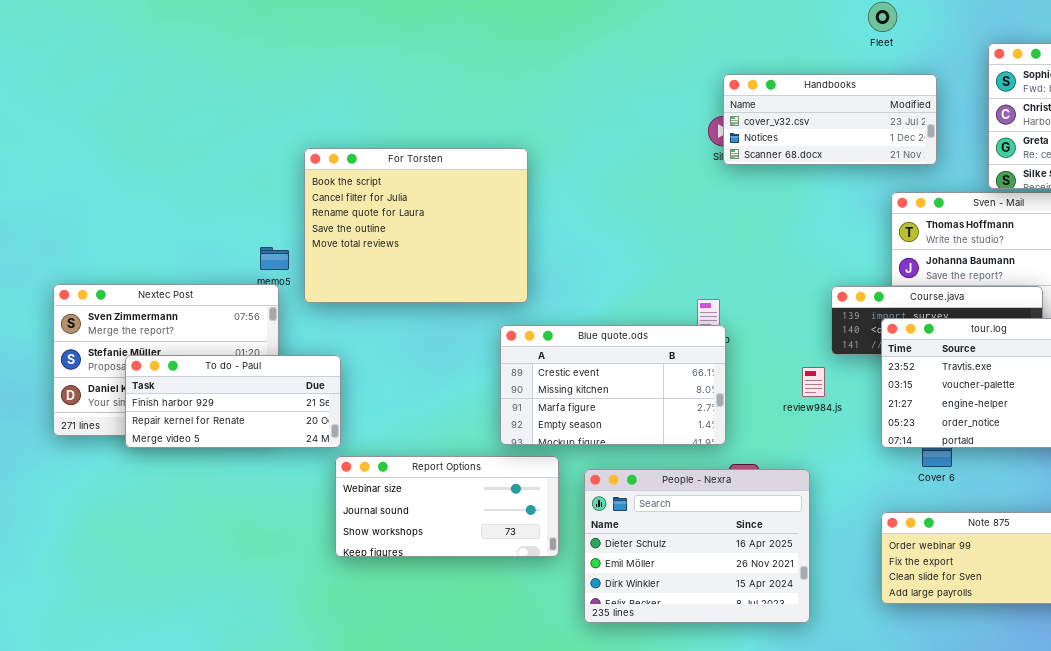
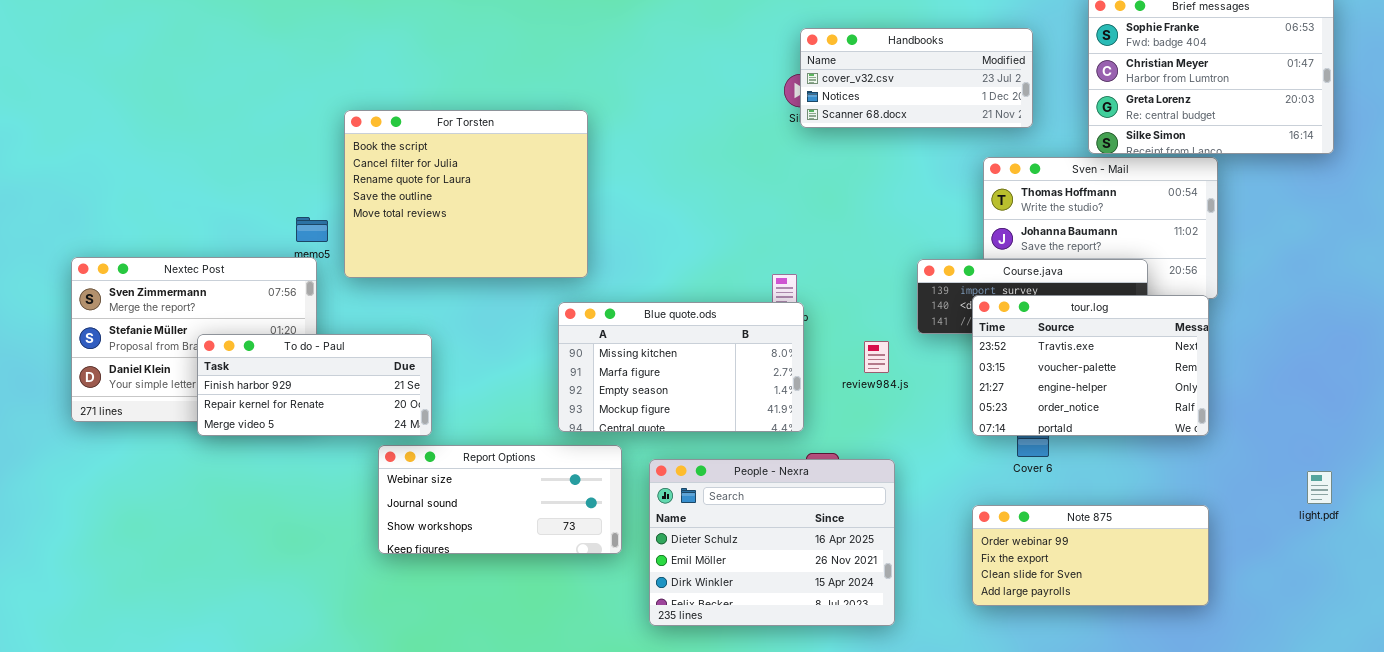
Blue quote.ods: [500,325,726,445] -> [558,302,804,432], scrolled down 1 row
To do - Paul: [125,355,341,448] -> [197,334,432,436], moved
review984.js: [802,367,825,397] -> [864,341,889,373], moved

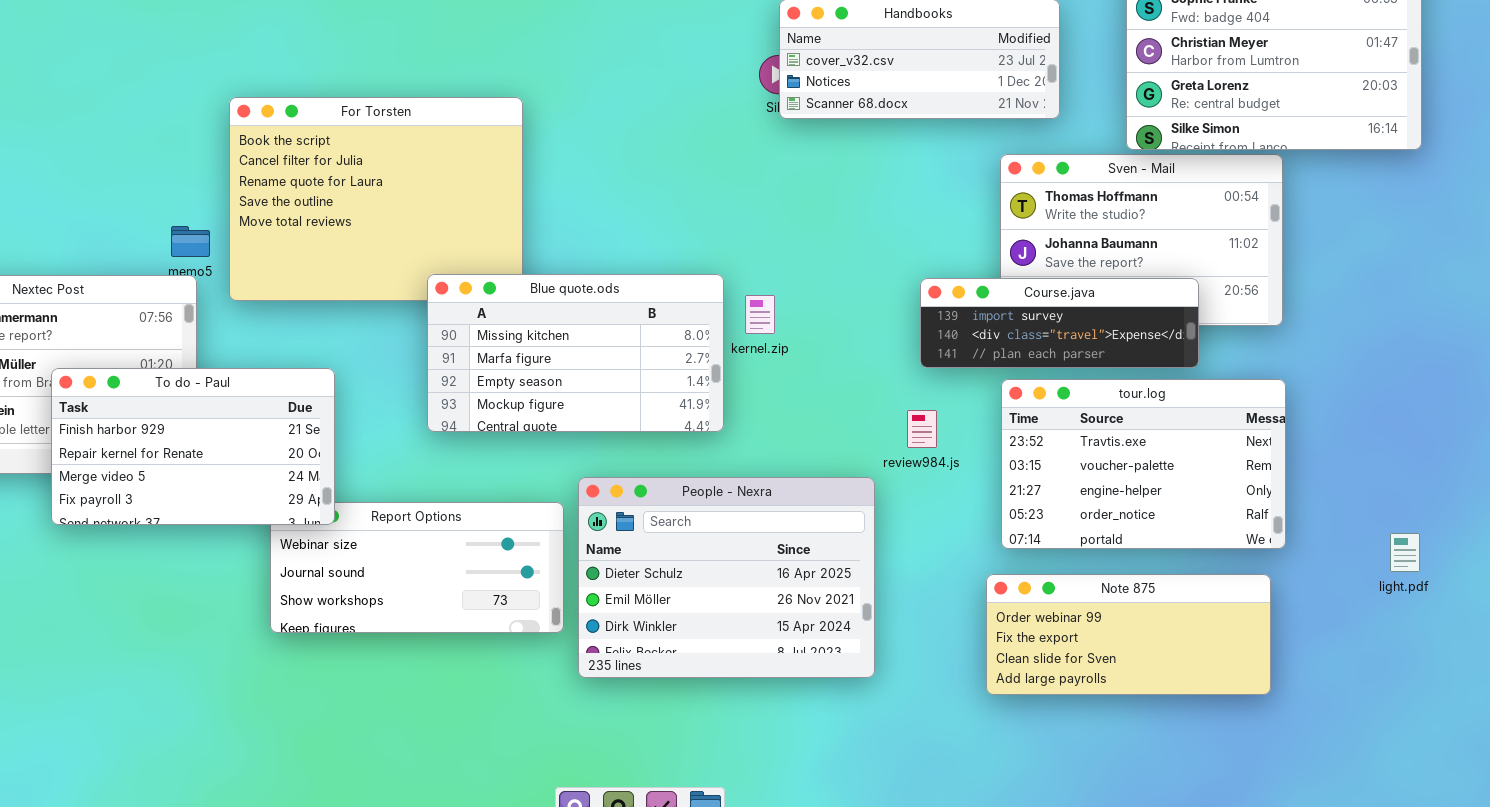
tour.log: [972,295,1209,436] -> [1001,379,1286,549], moved
Blue quote.ods: [558,302,804,432] -> [427,274,724,432], moved
To do - Paul: [197,334,432,436] -> [51,368,335,525], resized
review984.js: [864,341,889,373] -> [907,410,937,448], moved
People - Nexra: [649,459,895,626] -> [578,477,875,678], moved

